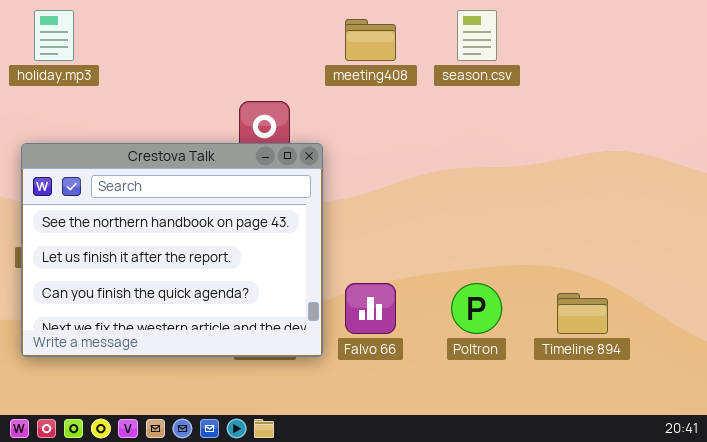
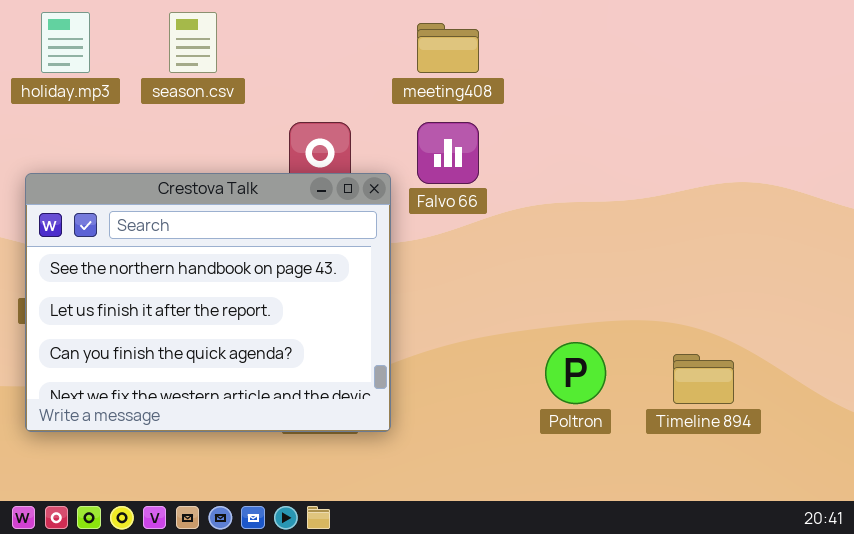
season.csv: [457,10,497,61] -> [169,12,217,73], moved
Falvo 66: [345,283,396,334] -> [417,122,479,184], moved

